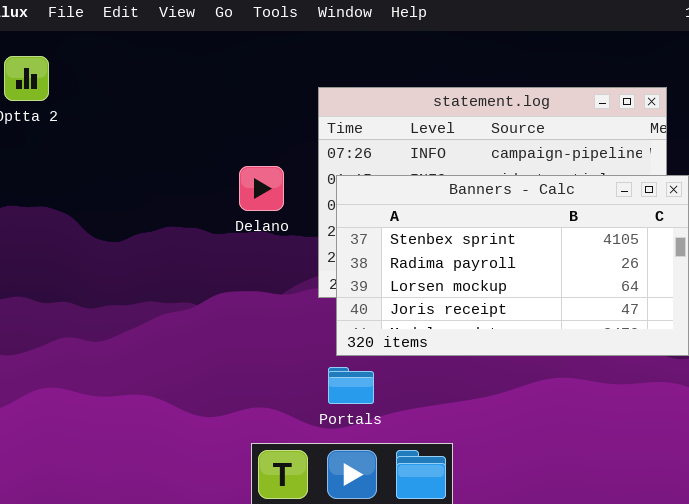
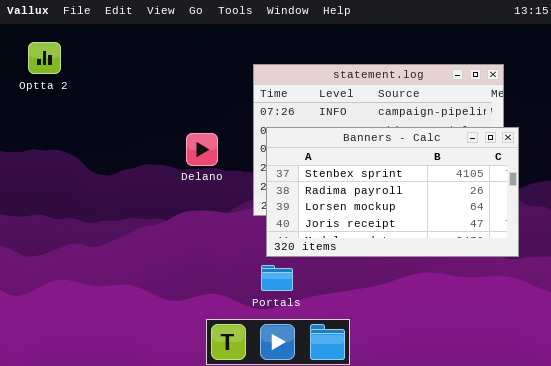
Delano: [239,166,284,211] -> [186,133,218,166], moved

